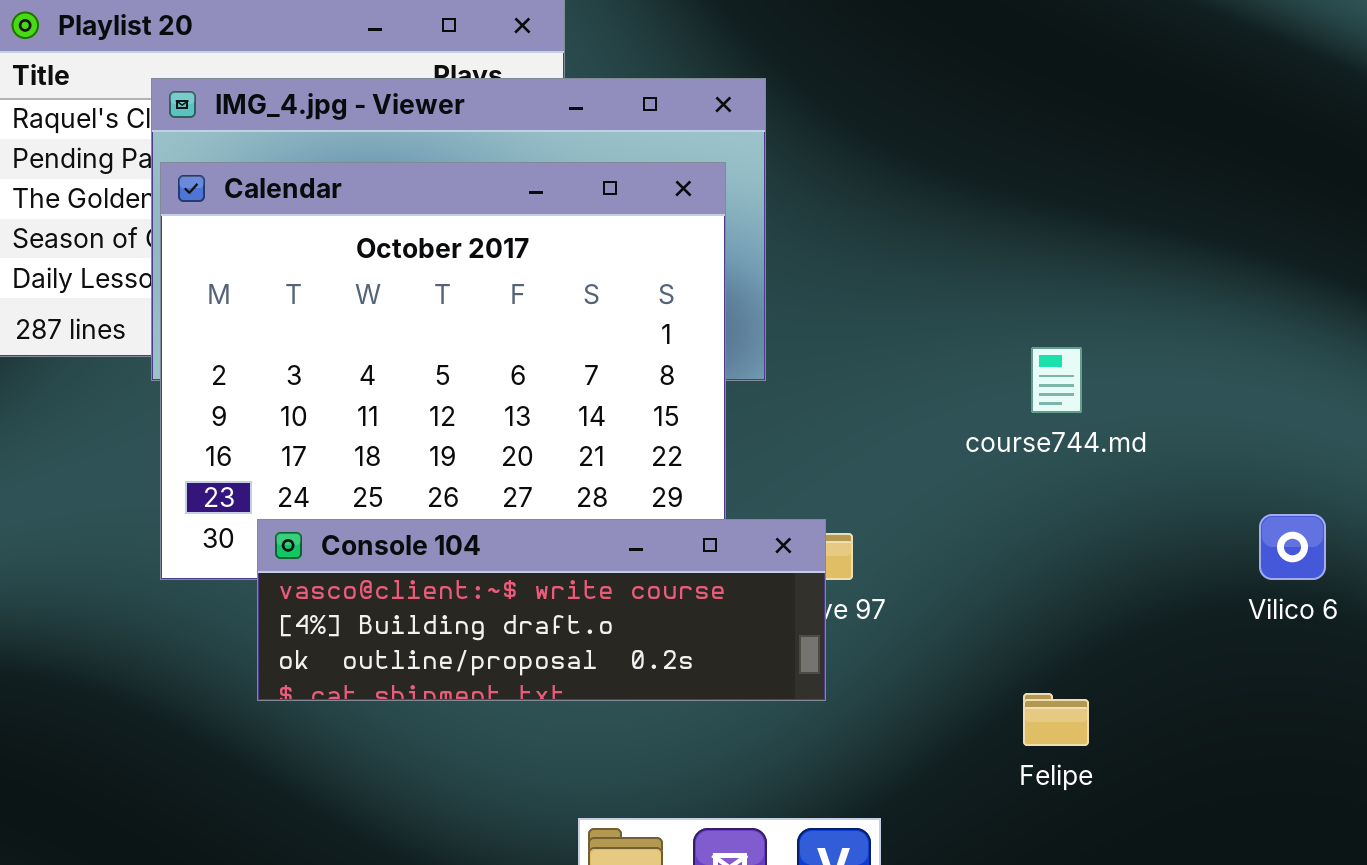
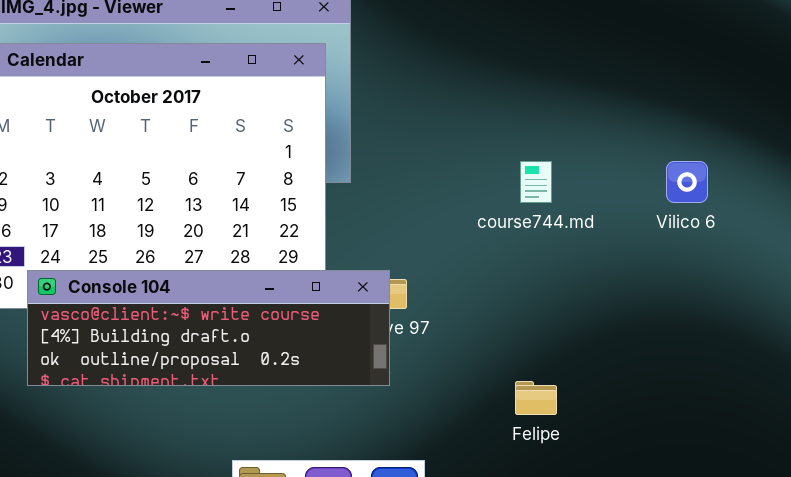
Vilico 6: [1259,514,1326,580] -> [666,161,708,203], moved

